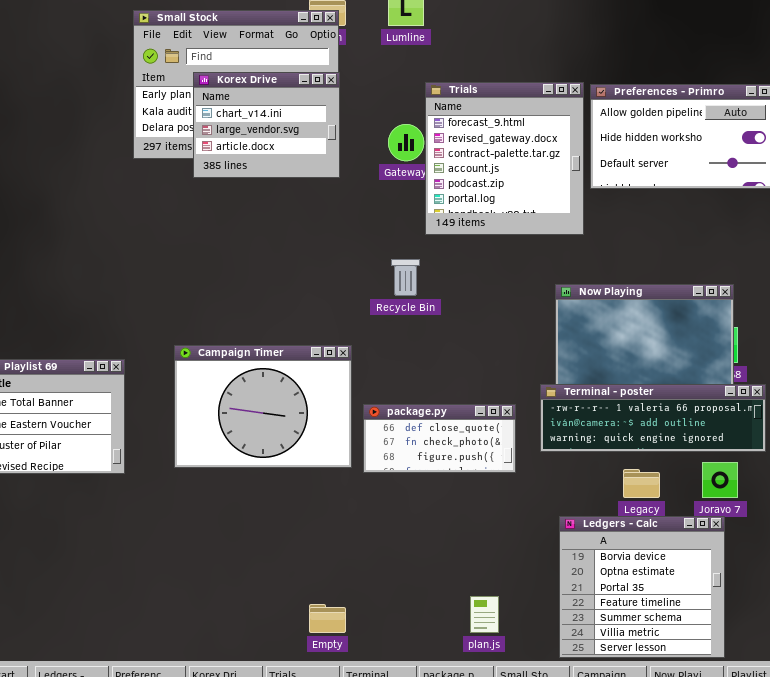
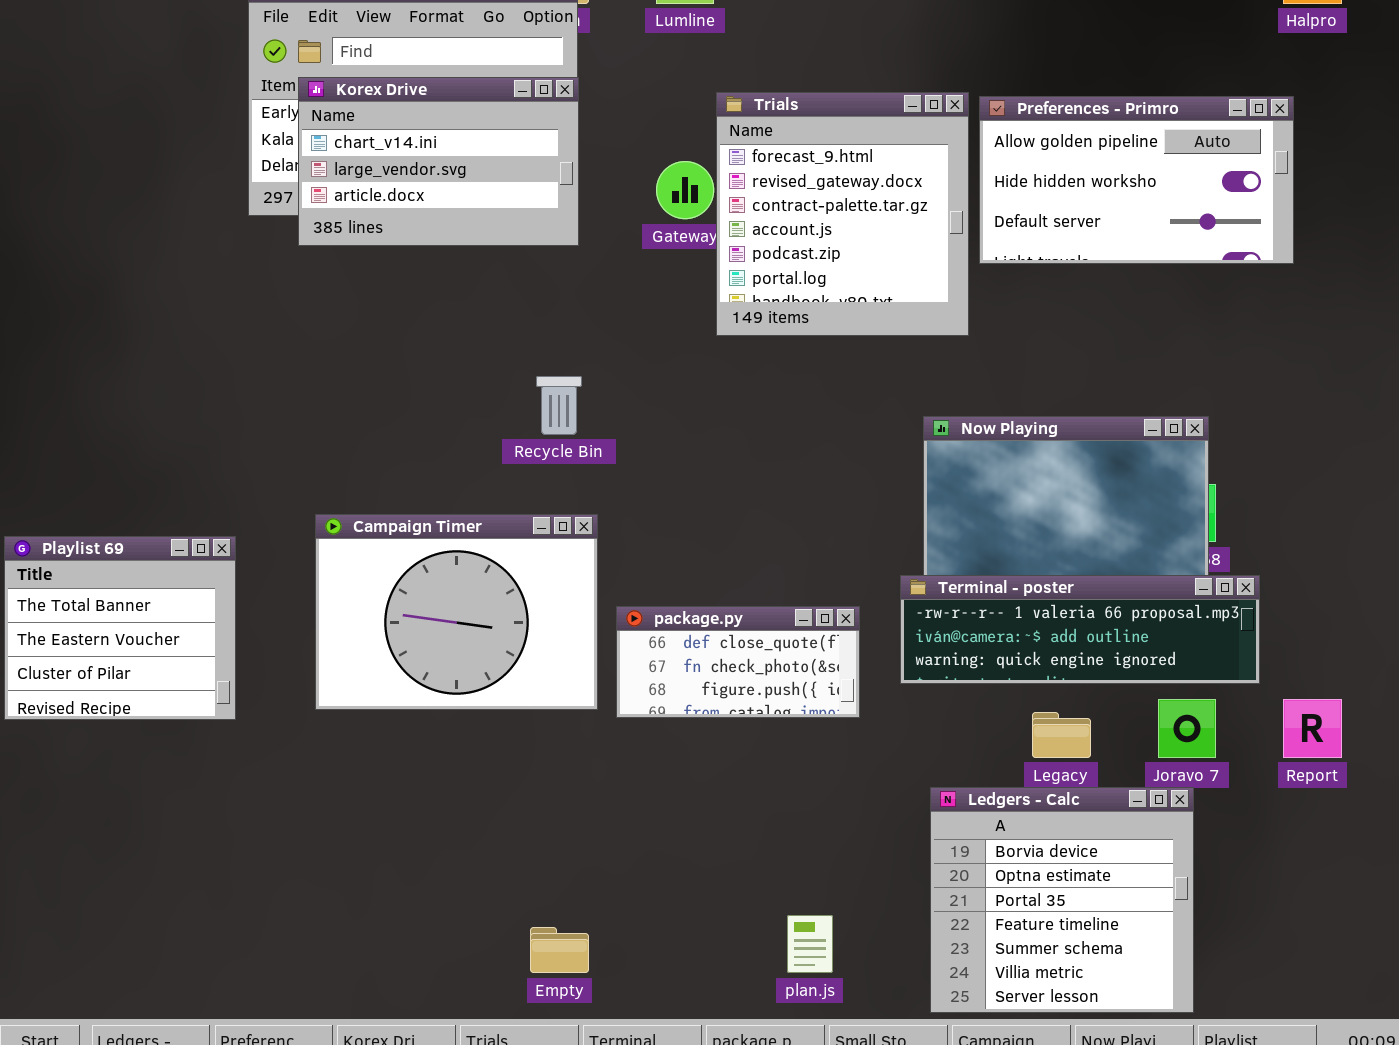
Korex Drive: [193,72,340,178] -> [298,77,579,246], resized
Recycle Bin: [391,259,420,296] -> [536,376,582,435], moved

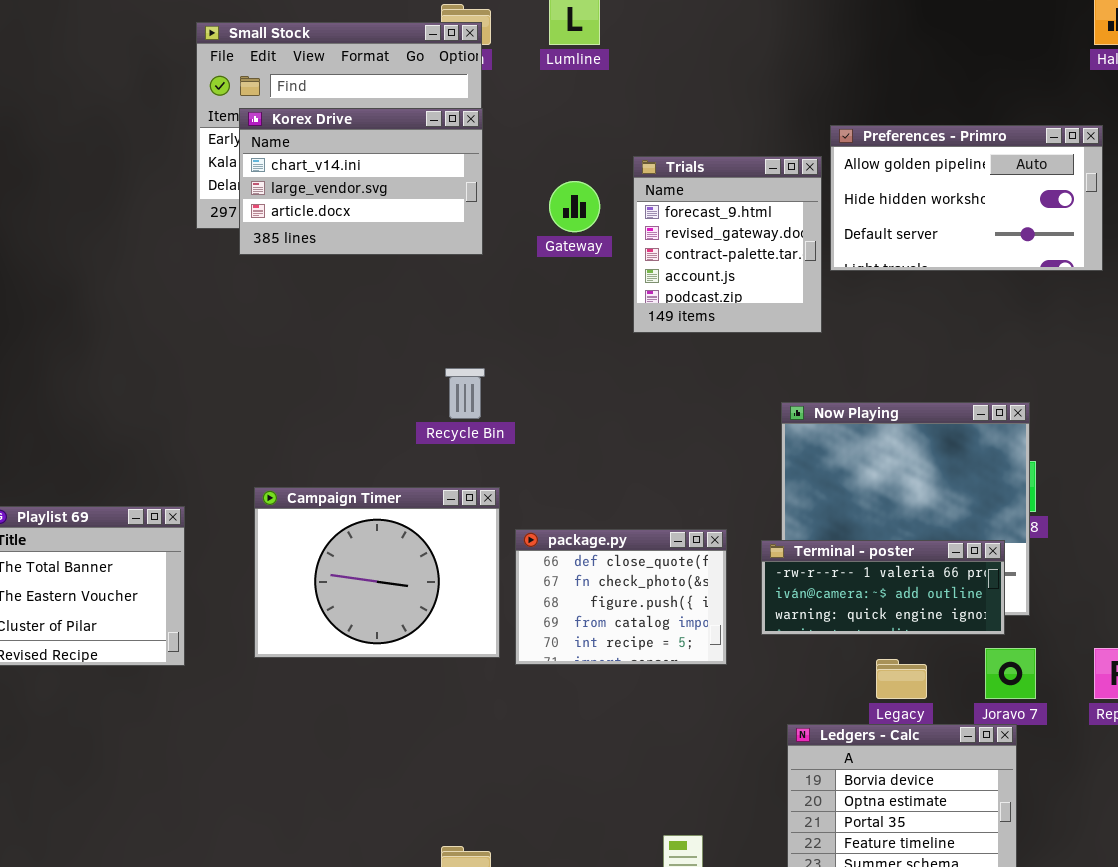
Trials: [716,92,969,336] -> [633,156,822,333], resized
Terminal - poster: [900,575,1260,684] -> [761,540,1005,635], resized
package.py: [616,606,860,718] -> [515,529,727,665], resized

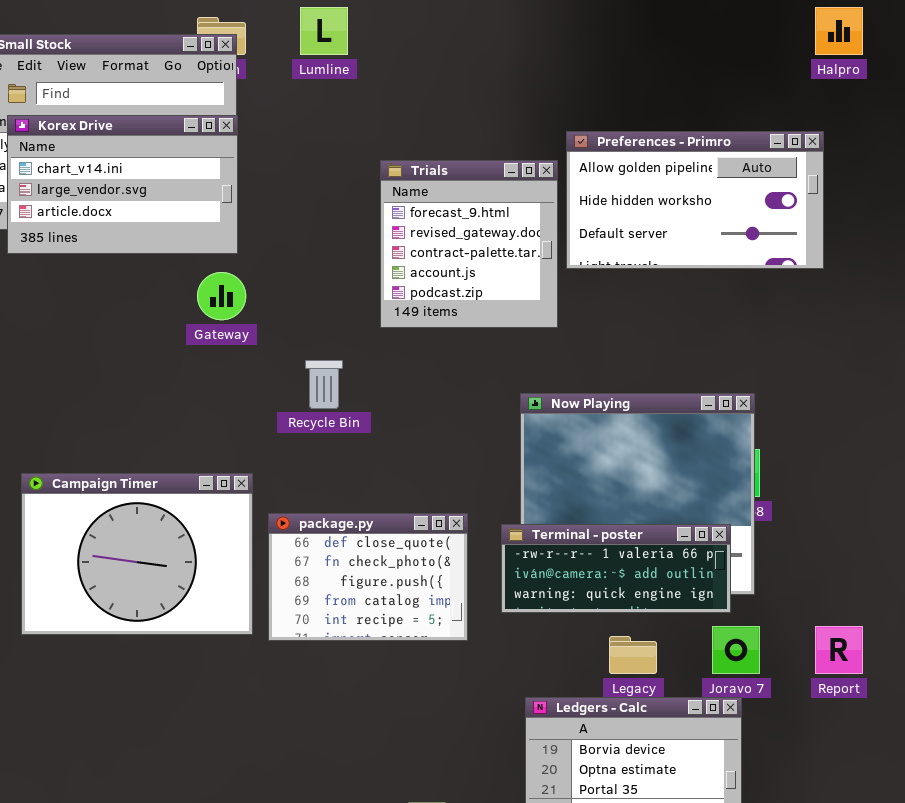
Gateway: [549,181,600,232] -> [197,272,246,320], moved
Recycle Bin: [445,368,485,419] -> [305,360,343,409], moved

